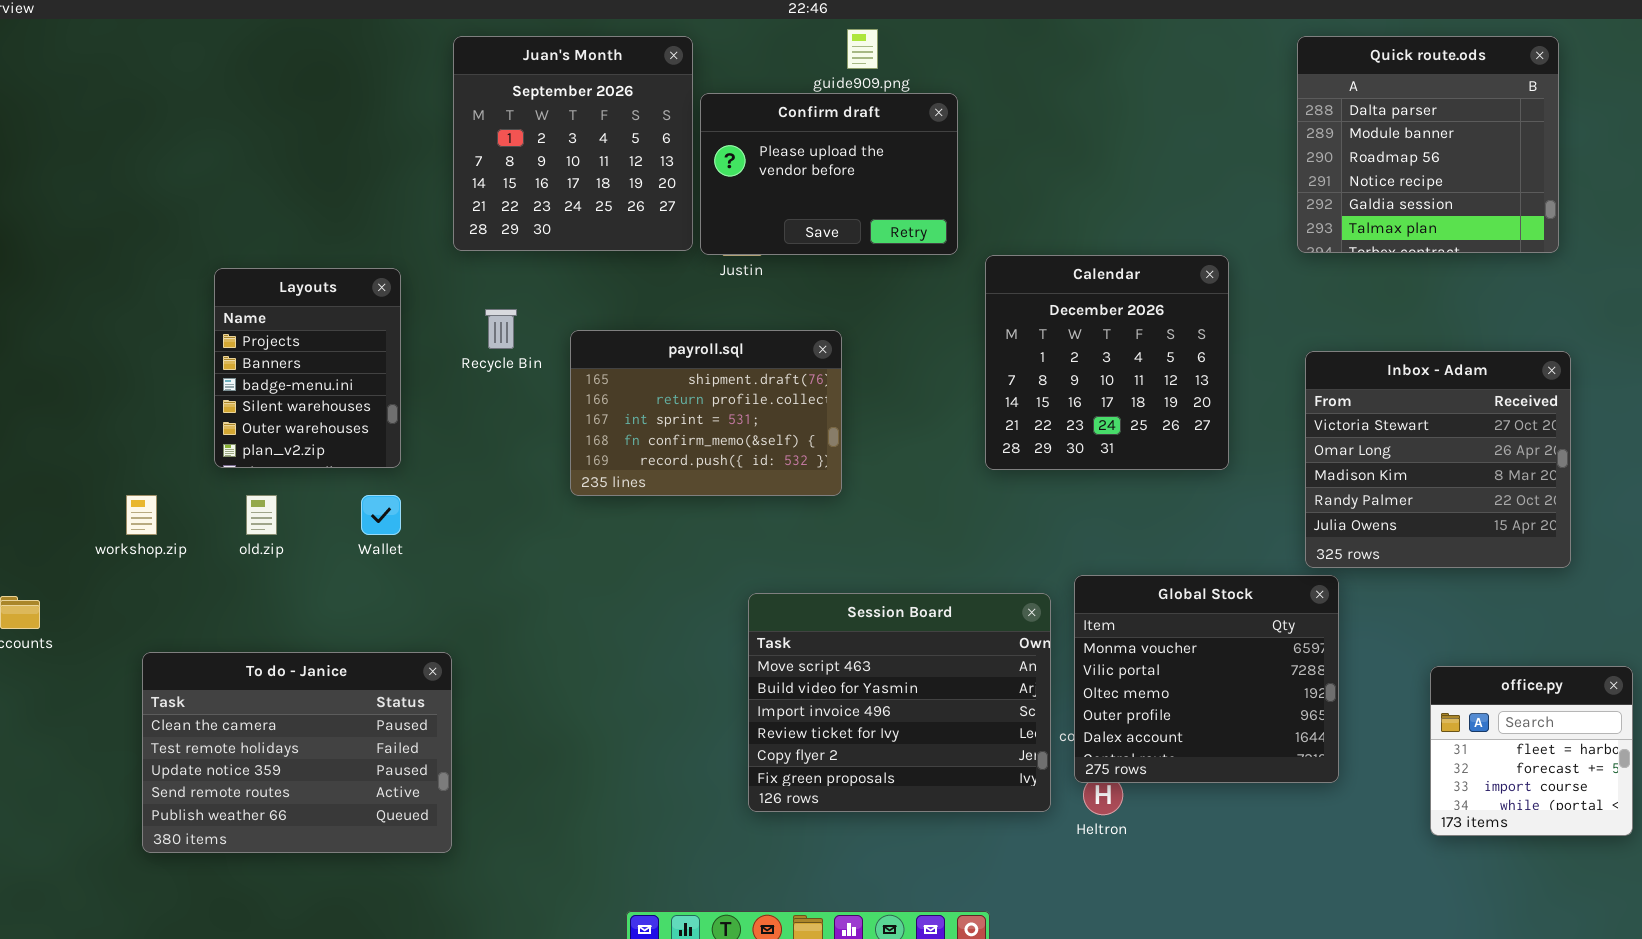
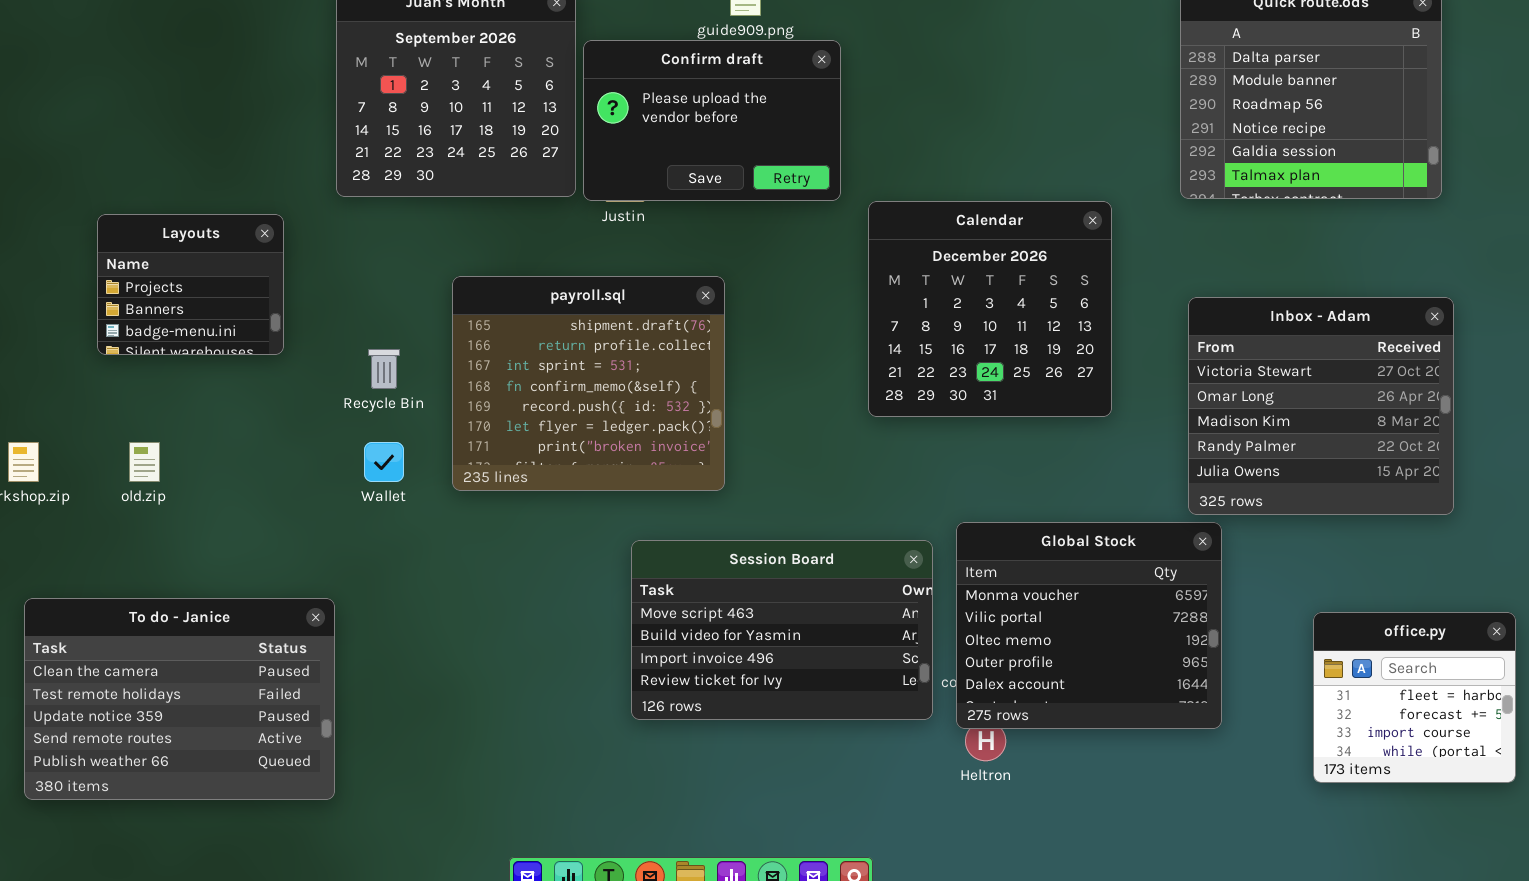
Layouts: [214,268,401,468] -> [97,214,284,355], resized
Recycle Bin: [485,309,517,349] -> [368,349,400,389], moved
payroll.sql: [570,330,842,496] -> [452,276,725,491], resized
Wallet: [361,495,401,535] -> [364,442,404,482], moved
Session Board: [748,593,1051,812] -> [631,540,933,720], resized

